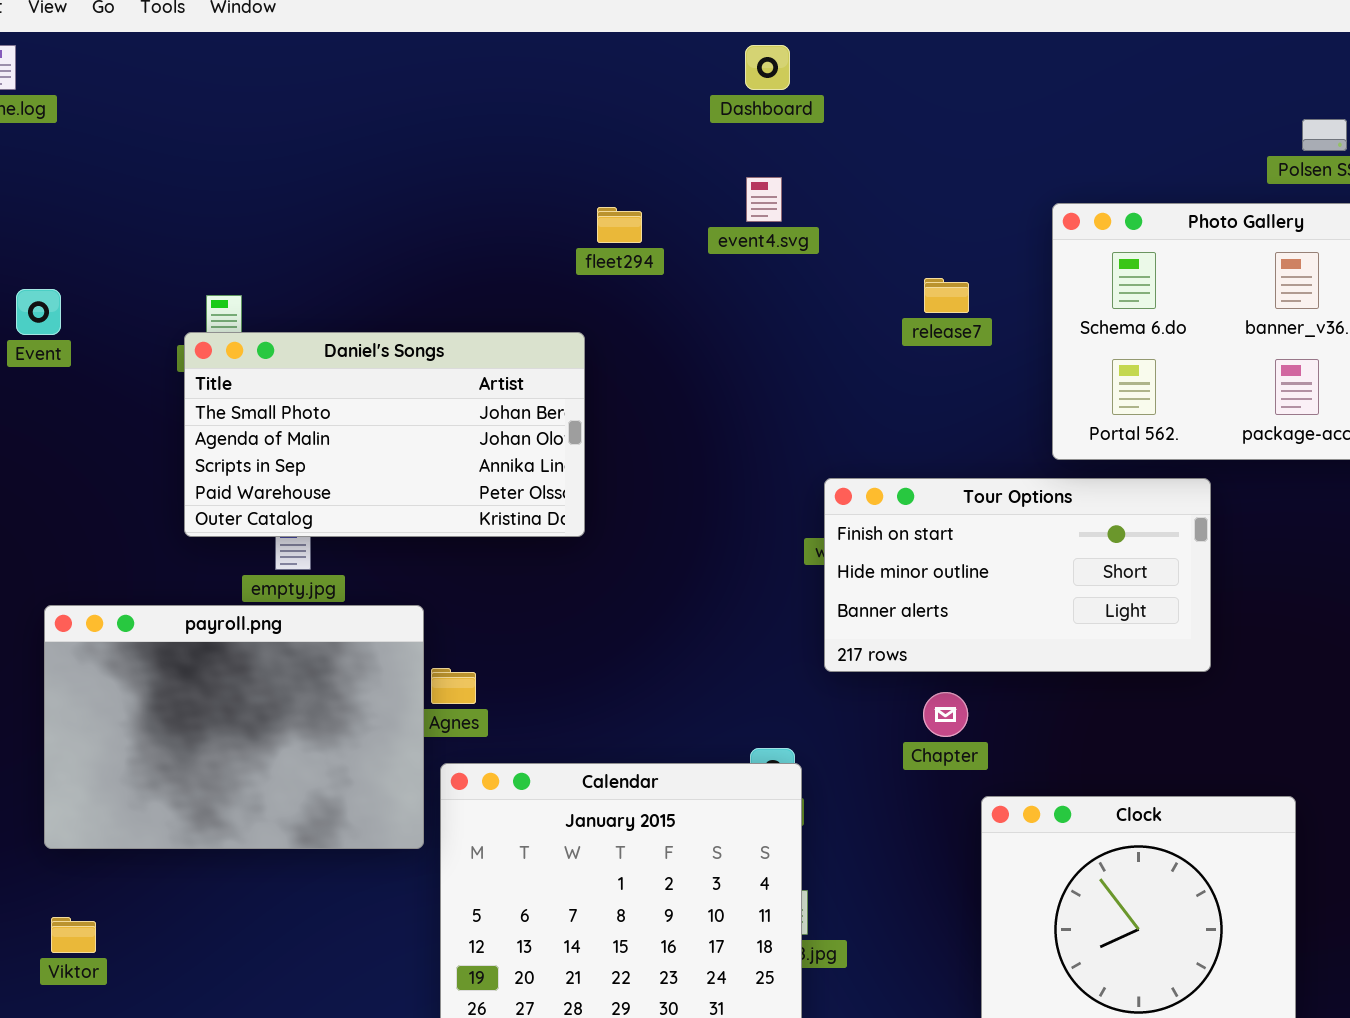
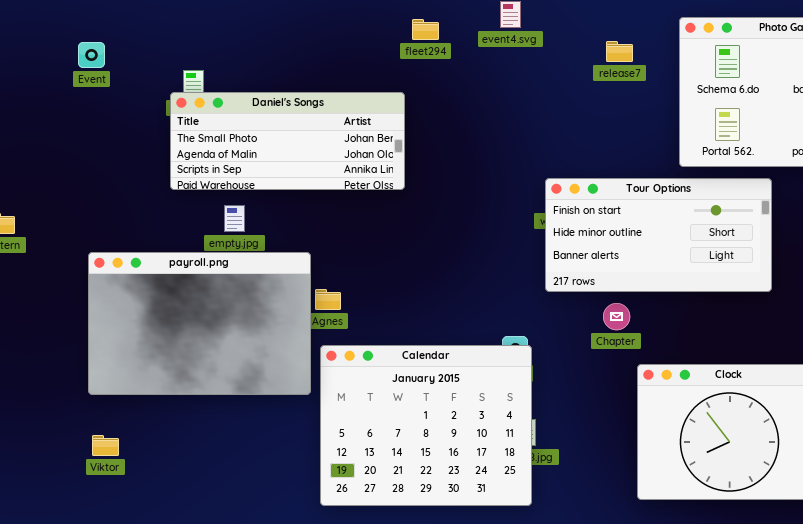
release7: [924,278,969,313] -> [606,41,633,62], moved
Event: [16,289,61,335] -> [78,42,105,68], moved
Daniel's Songs: [184,332,585,537] -> [170,92,405,190], resized

